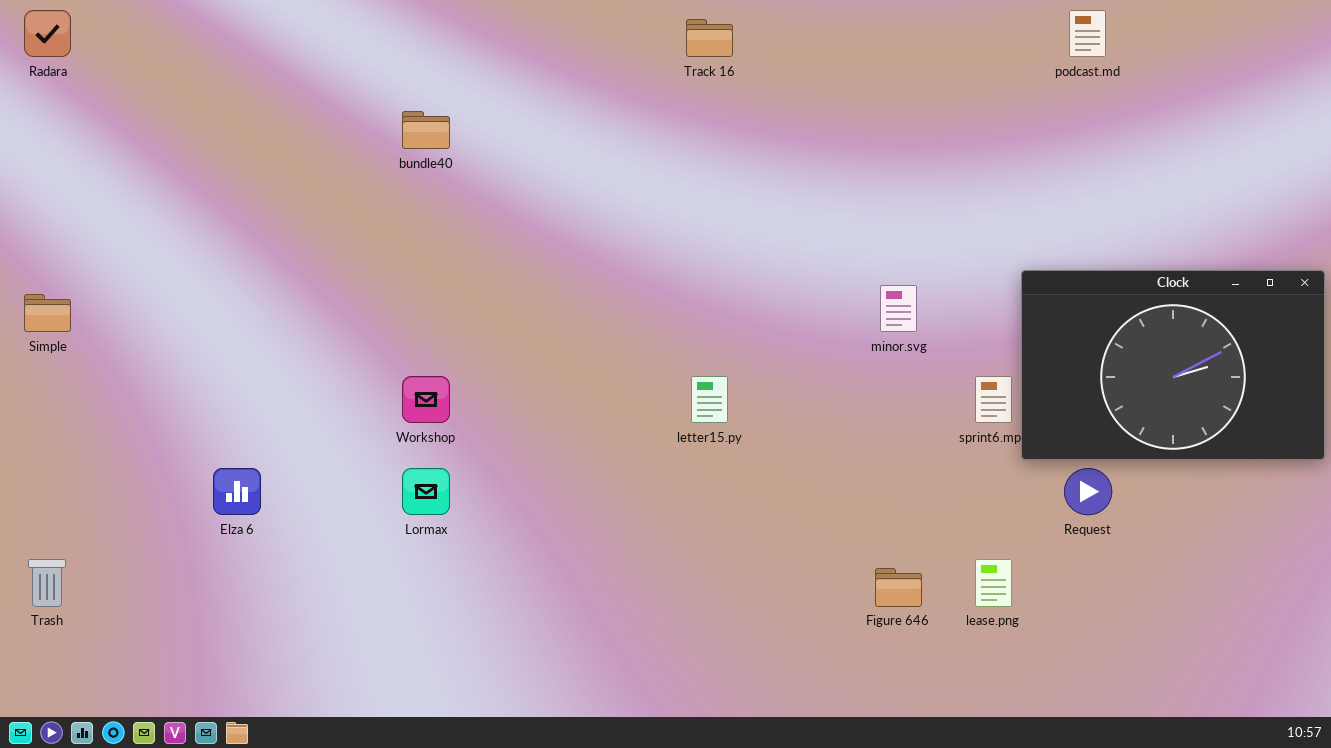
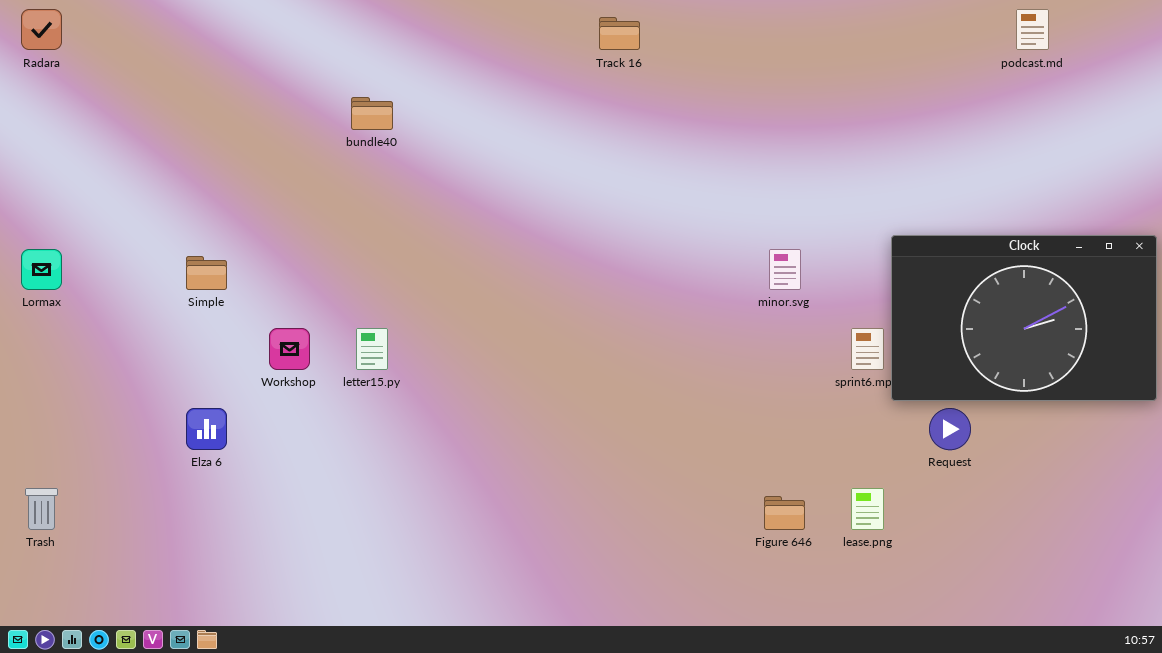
podcast.md: [1069,10,1106,57] -> [1016,9,1049,50], moved
Simple: [24,294,71,332] -> [186,256,227,290], moved
Workshop: [402,376,450,423] -> [269,328,310,370], moved
letter15.py: [691,376,728,423] -> [356,328,388,370], moved
Lormax: [402,468,450,515] -> [21,249,62,290], moved

